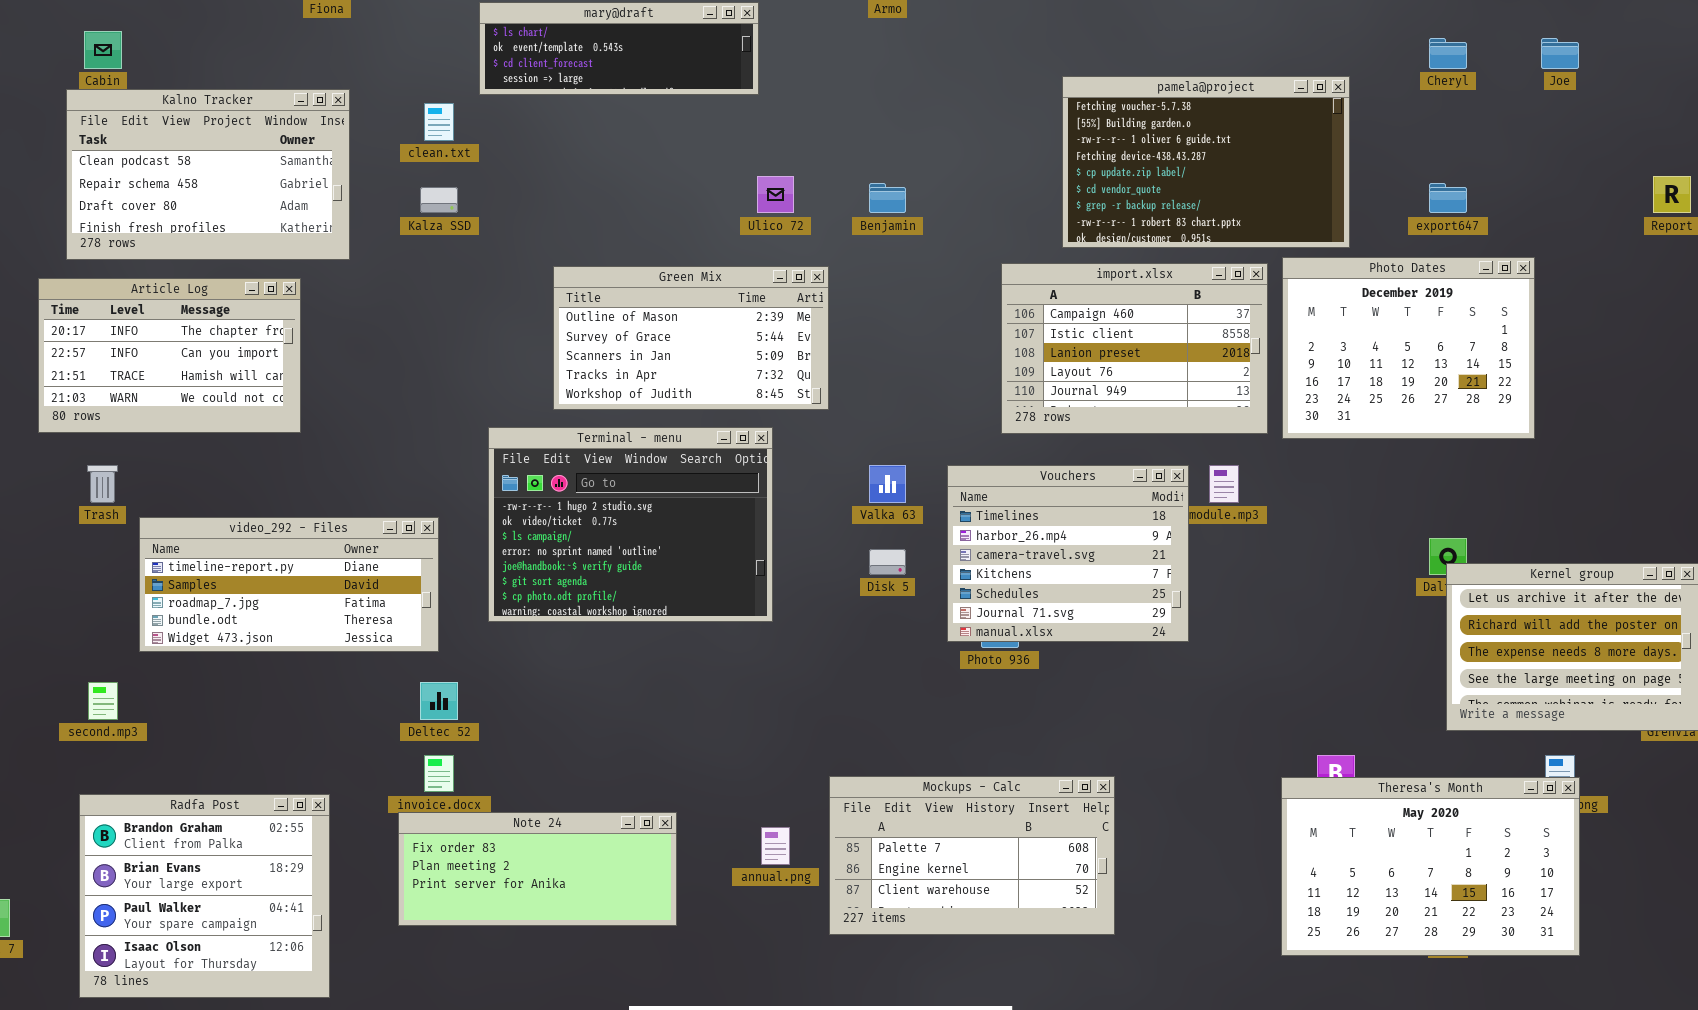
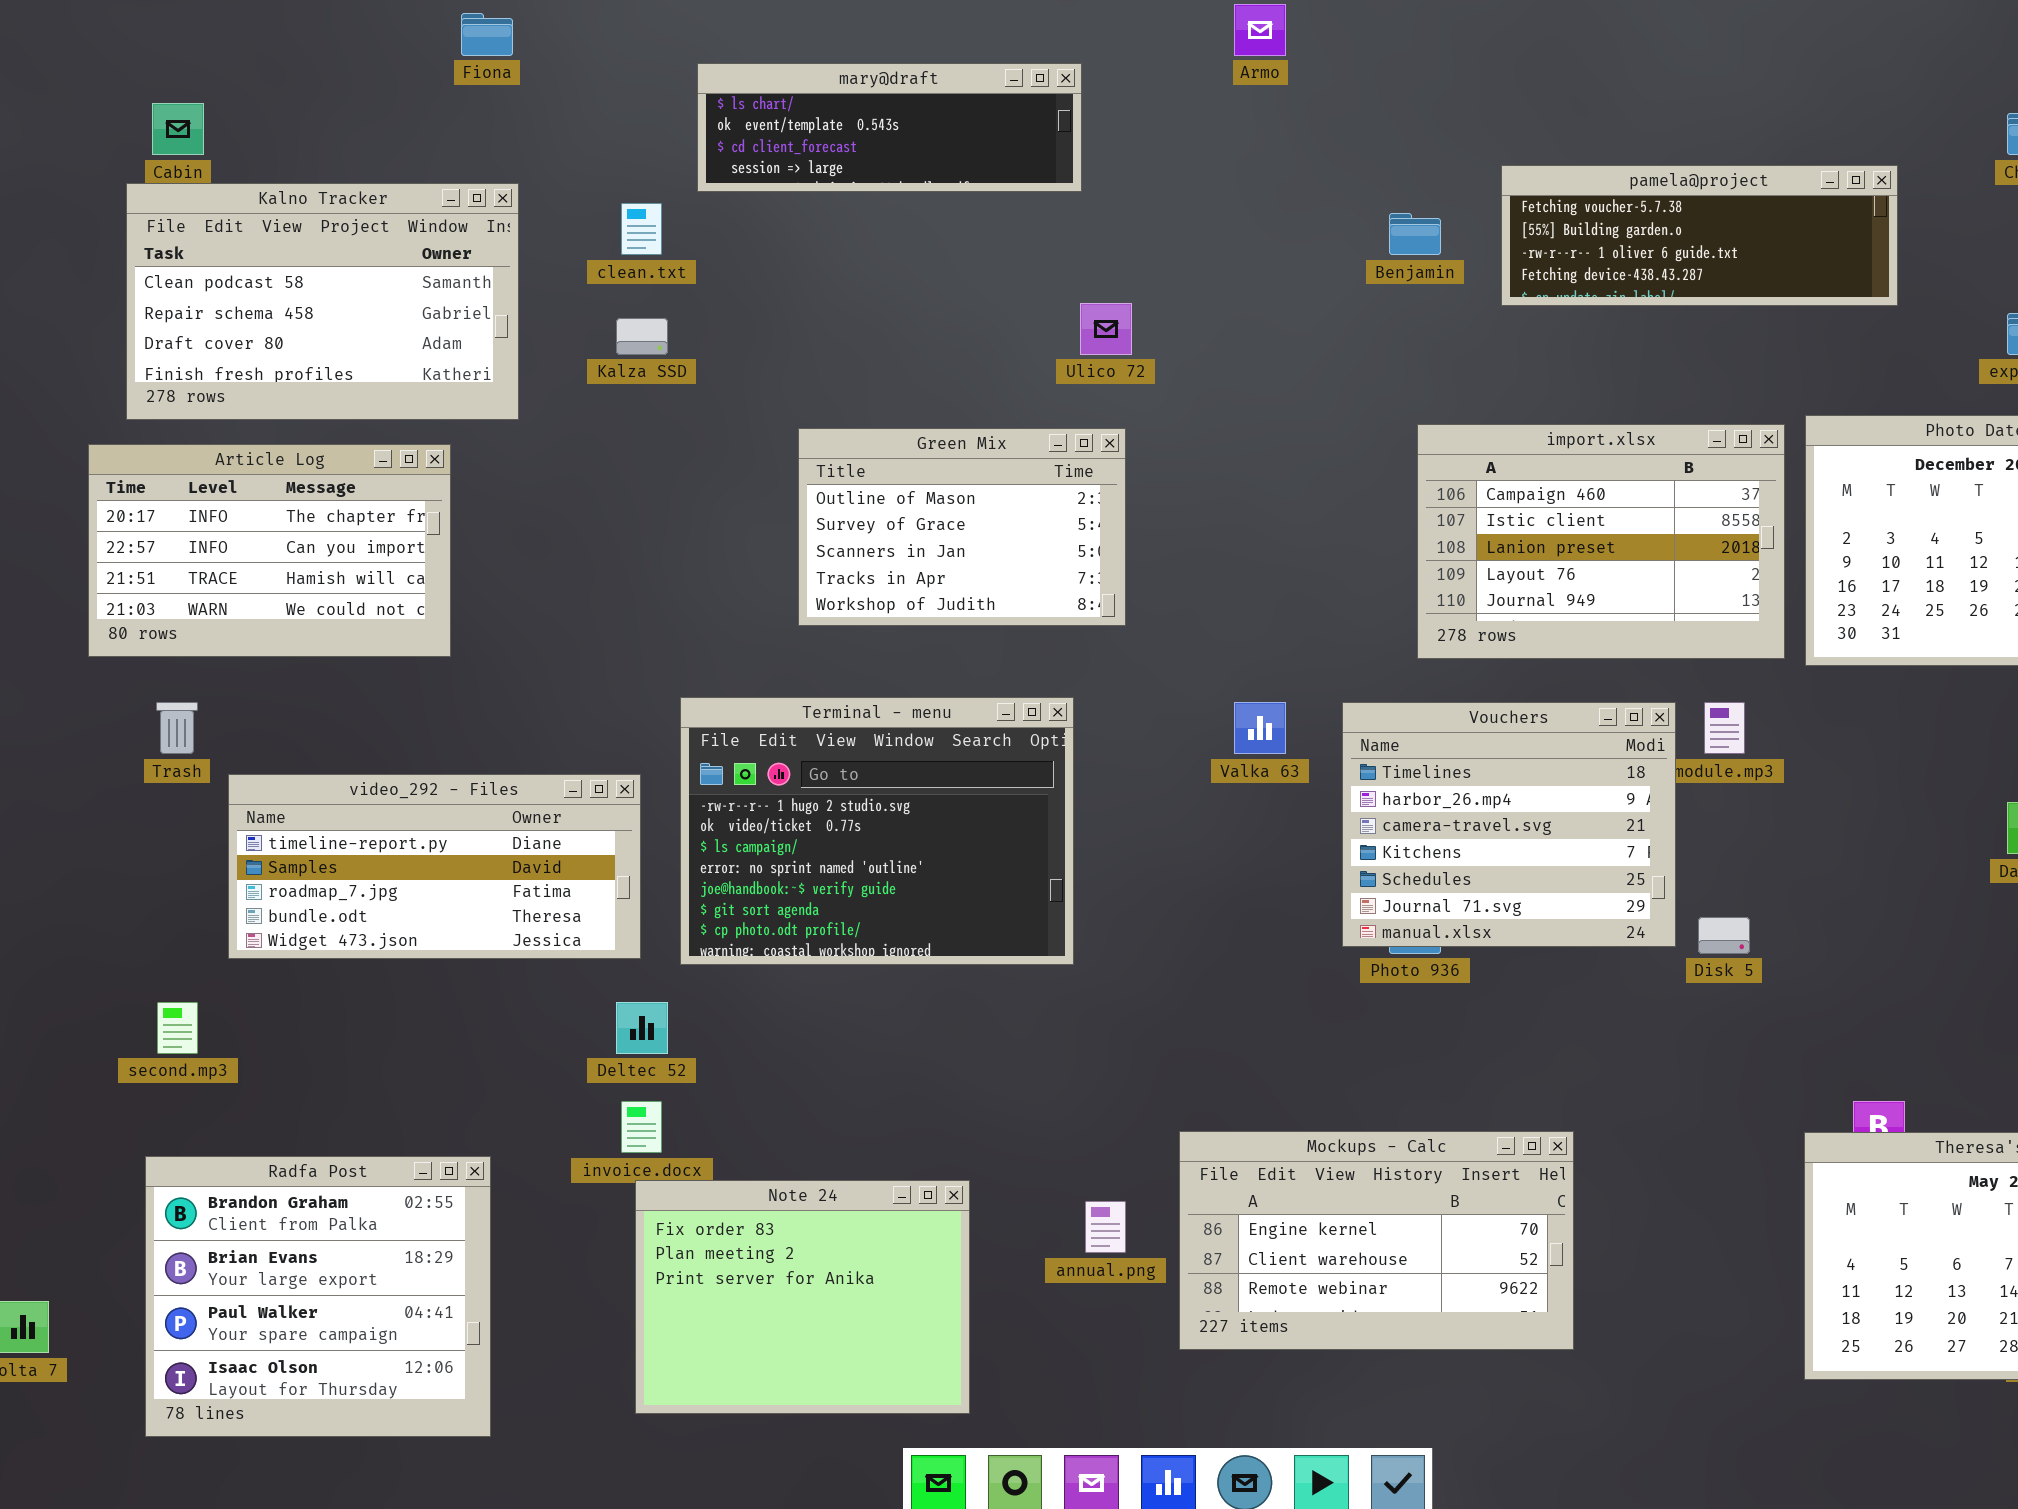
pamela@project: [1062,76,1350,248] -> [1501,165,1898,306], resized
Benjamin: [869,183,906,213] -> [1389,213,1441,255], moved
Green Mix: [553,266,829,410] -> [798,428,1126,626], resized
Terminal - menu: [488,427,773,622] -> [680,697,1074,965], moved
Disk 5: [869,549,906,575] -> [1698,917,1750,954], moved
Mockups - Calc: [829,776,1115,935] -> [1179,1131,1574,1350], scrolled down 1 row
Note 24: [398,812,677,926] -> [635,1180,970,1414], resized

